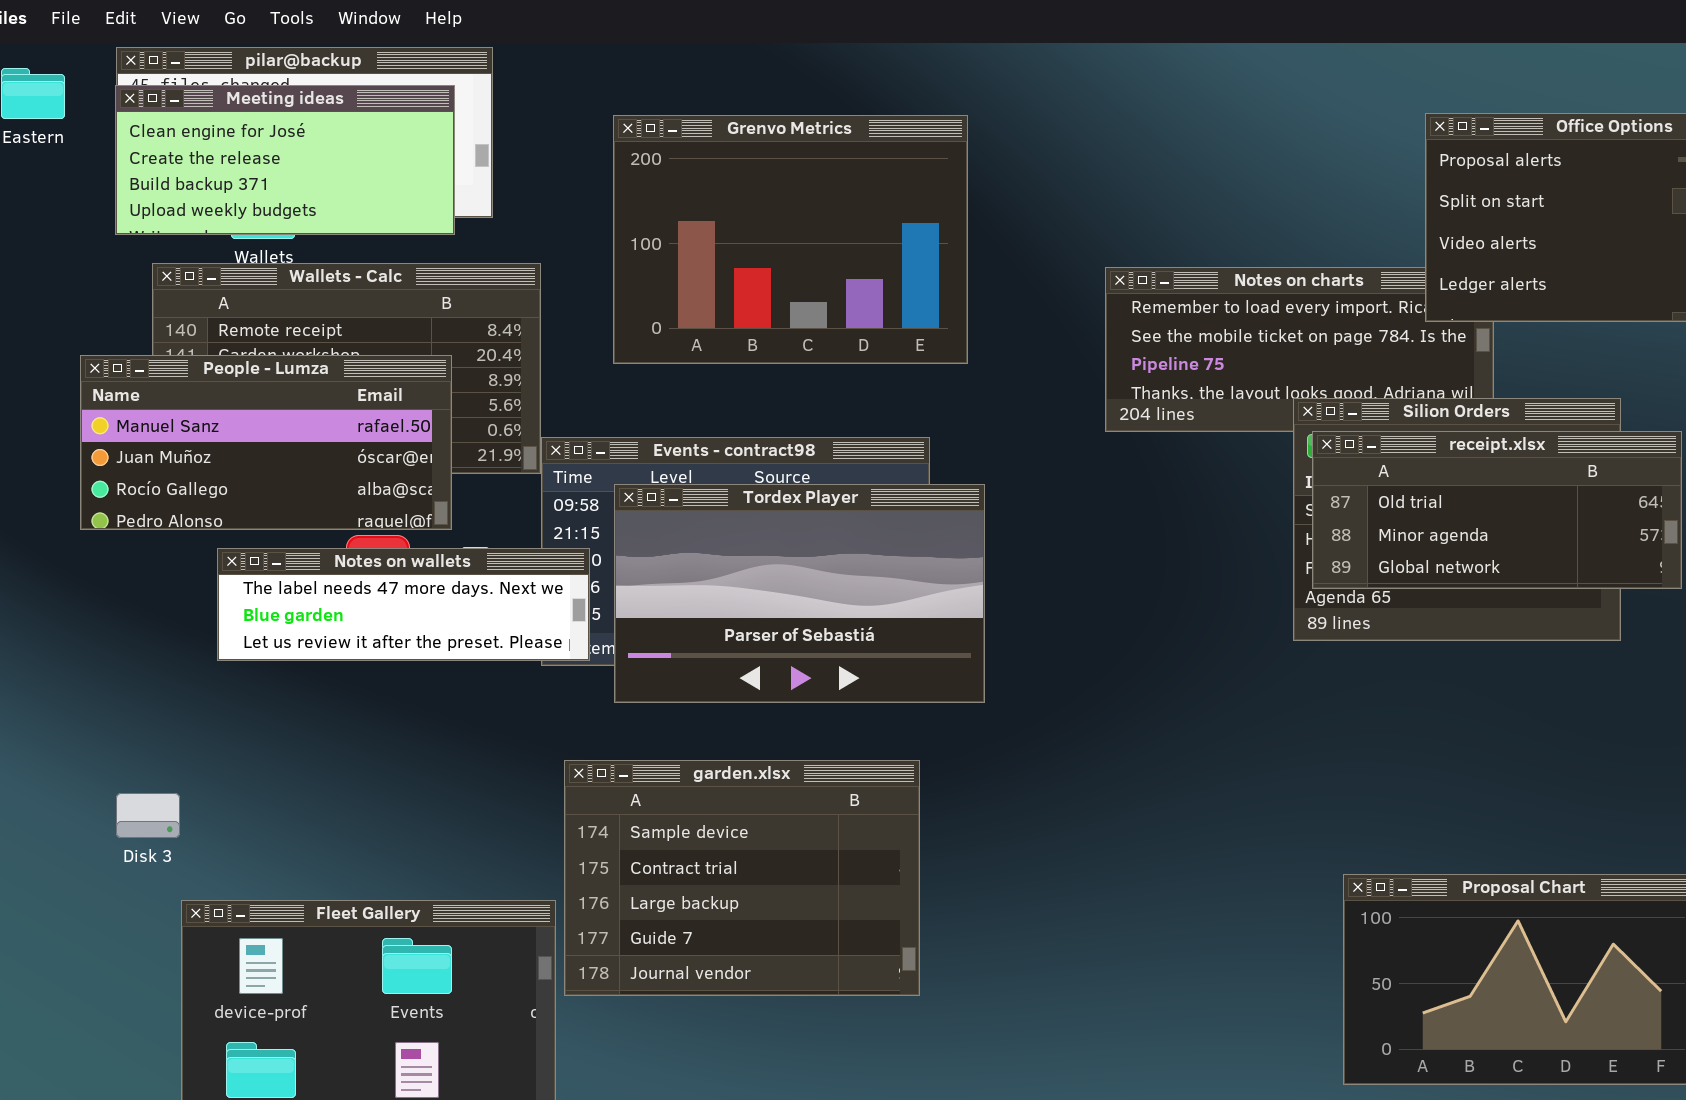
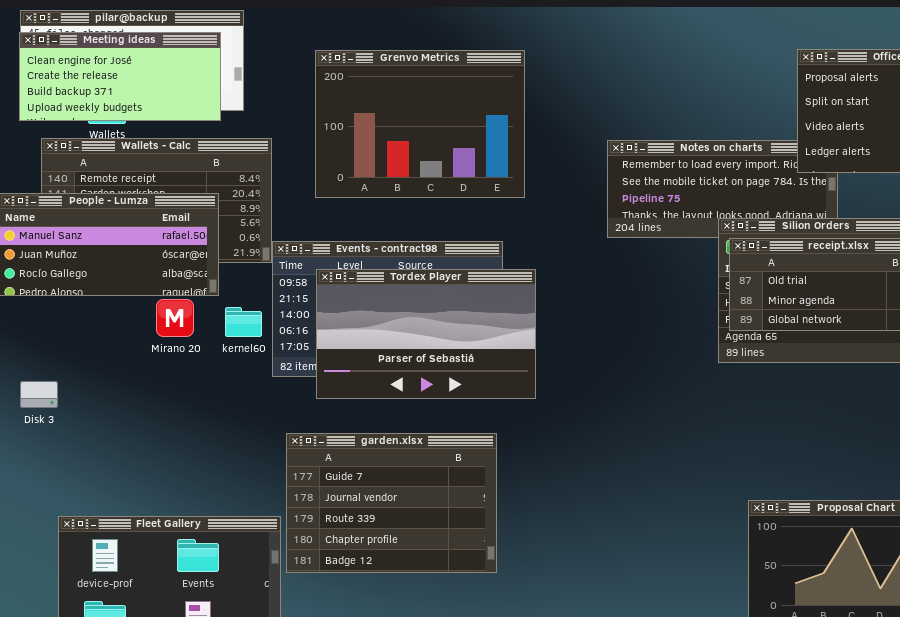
Notes on wallets: [217,548,590,661] -> none, closed
garden.xlsx: [564,760,920,996] -> [286,433,497,573], scrolled down 3 rows
Disk 3: [116,793,180,838] -> [20,381,58,408], moved

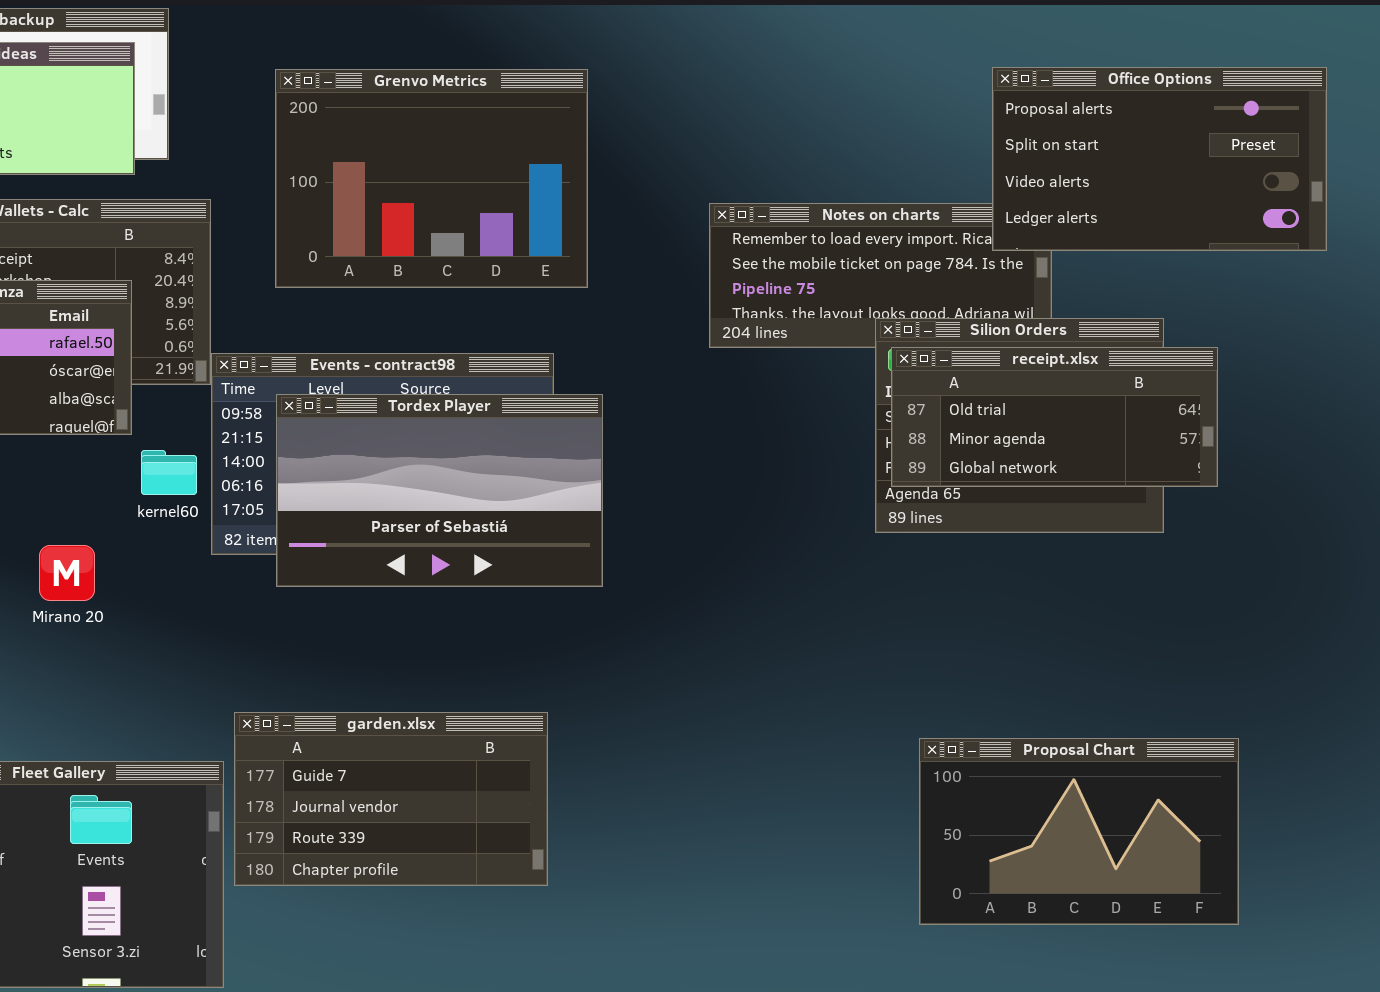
Mirano 20: [156,299,194,337] -> [39,545,95,601], moved
garden.xlsx: [286,433,497,573] -> [234,712,548,886], moved, resized

